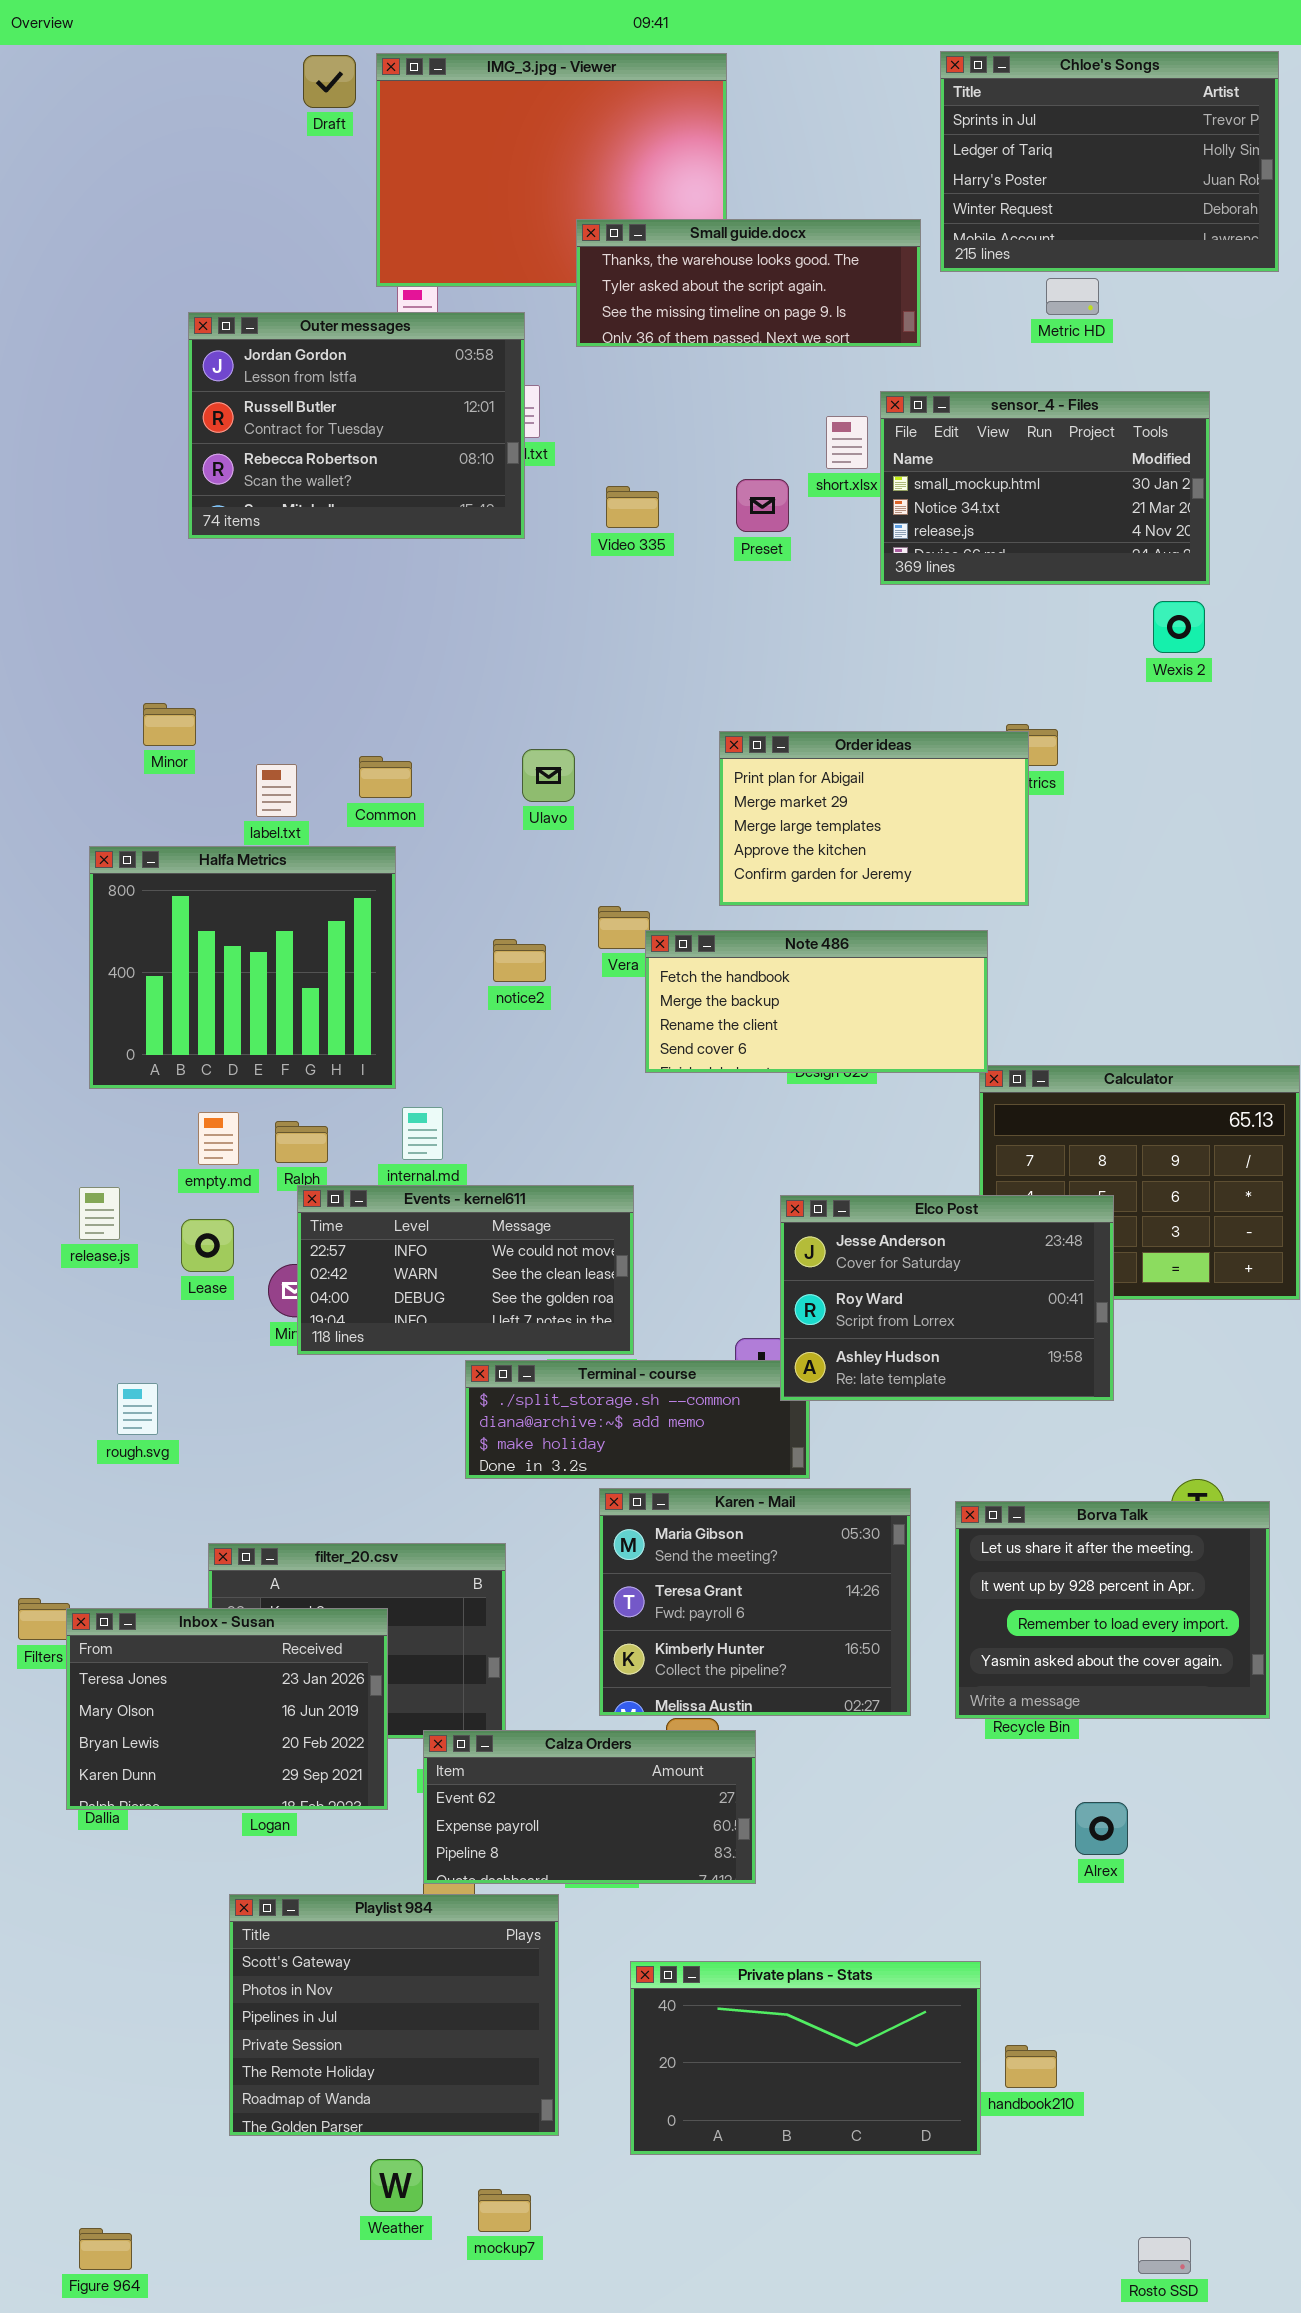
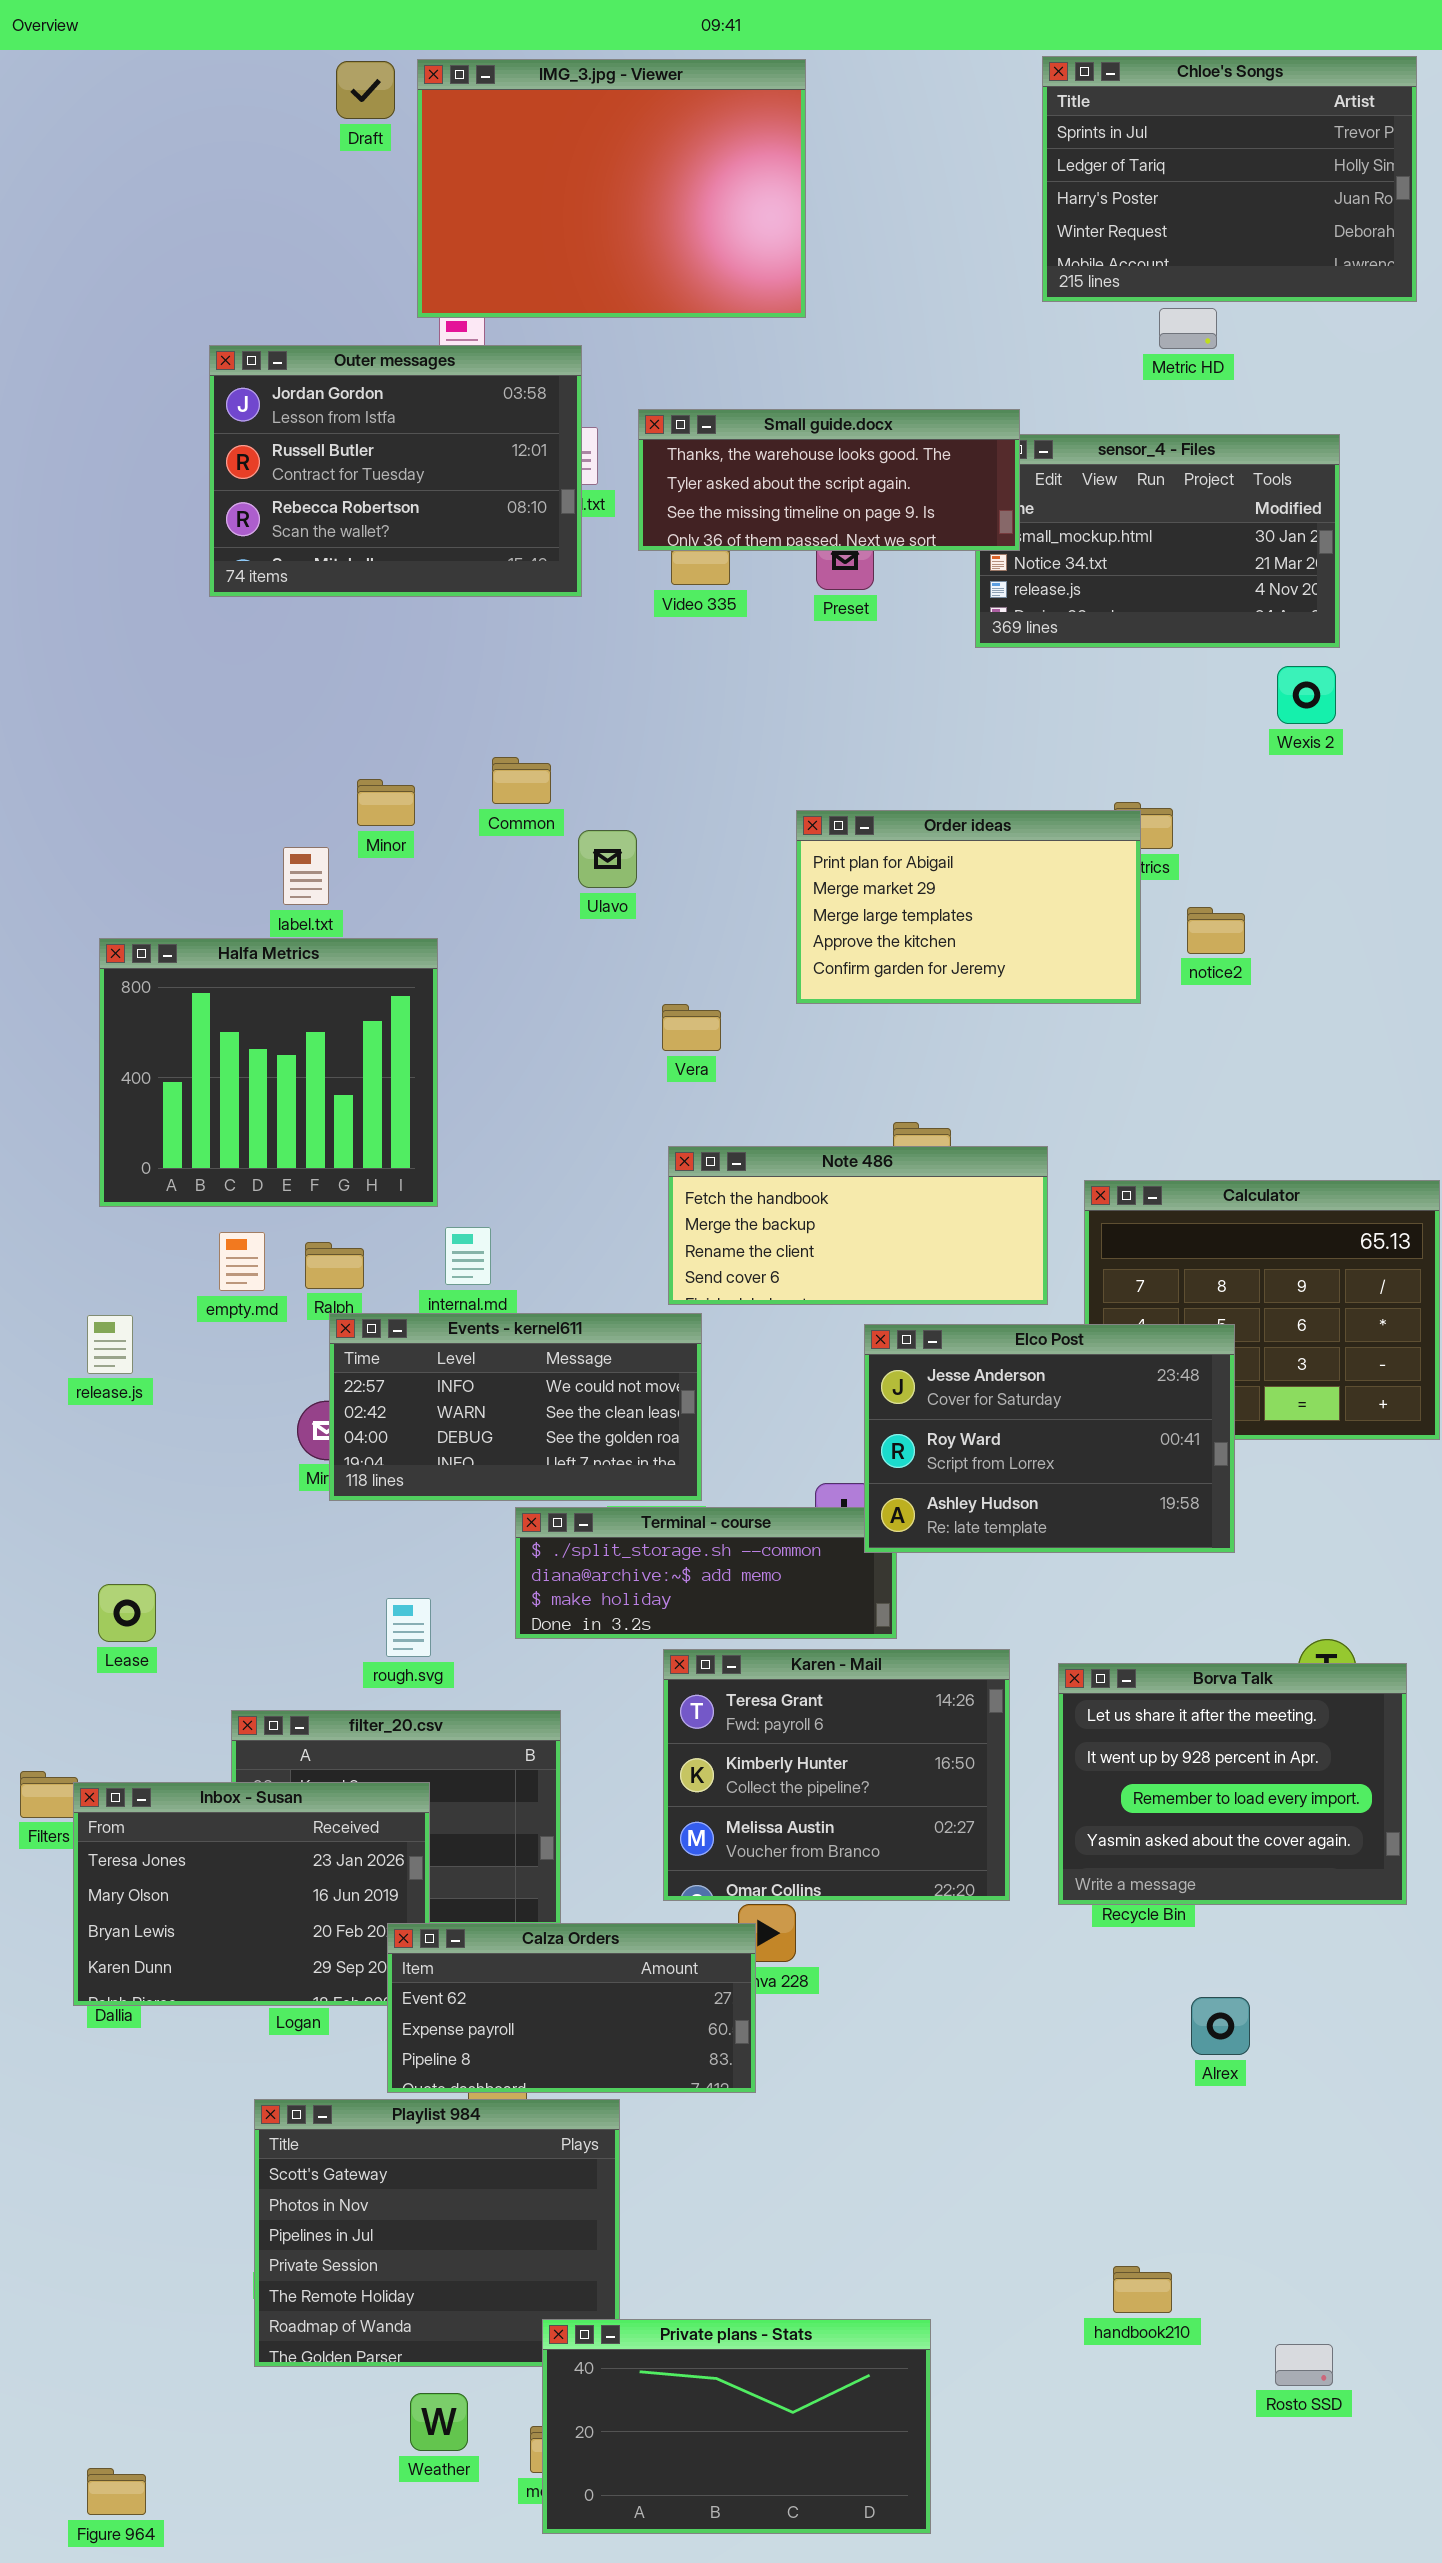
Small guide.docx: [576,219,921,347] -> [638,409,1020,551], moved
Minor: [143,703,196,746] -> [357,779,415,826], moved
Common: [359,756,412,798] -> [492,757,551,804], moved
Note 486: [645,930,988,1073] -> [668,1146,1048,1305], moved
notice2: [493,939,546,982] -> [1187,907,1245,954], moved
Lease: [181,1219,234,1272] -> [98,1584,156,1642], moved
rough.svg: [117,1383,158,1435] -> [386,1598,431,1657], moved
Karen - Mail: [599,1488,911,1716] -> [663,1649,1010,1901], scrolled down 1 row
Calza Orders: [423,1730,756,1884] -> [387,1923,756,2093], moved
Private plans - Stats: [630,1961,981,2155] -> [542,2319,931,2534], moved
Rosto SSD: [1138,2237,1191,2274] -> [1275,2344,1333,2386], moved

